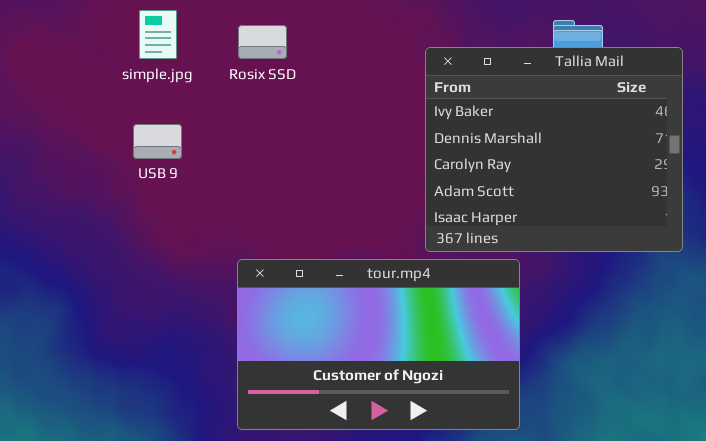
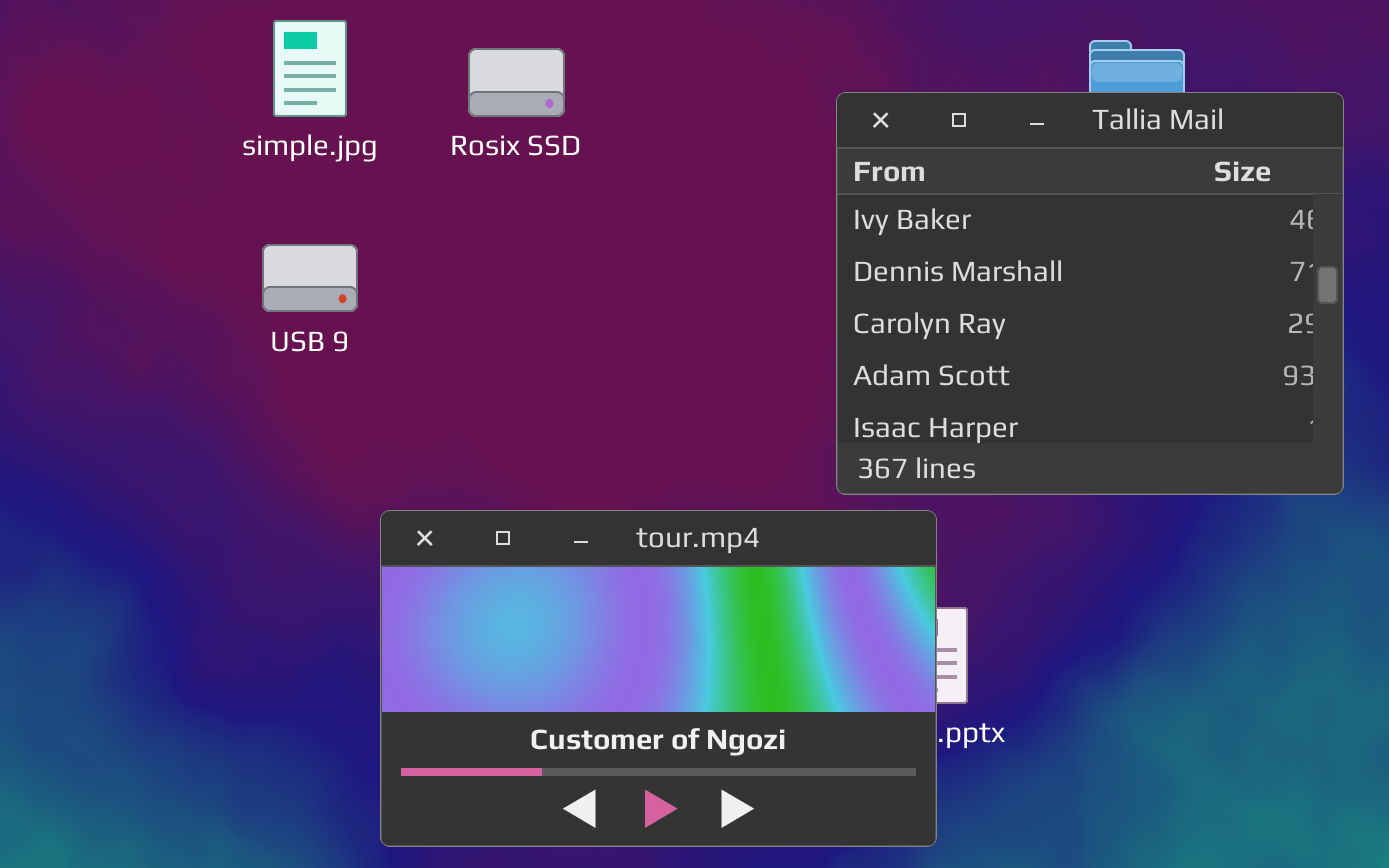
tour.mp4: [237,259,520,430] -> [380,510,937,847], moved

